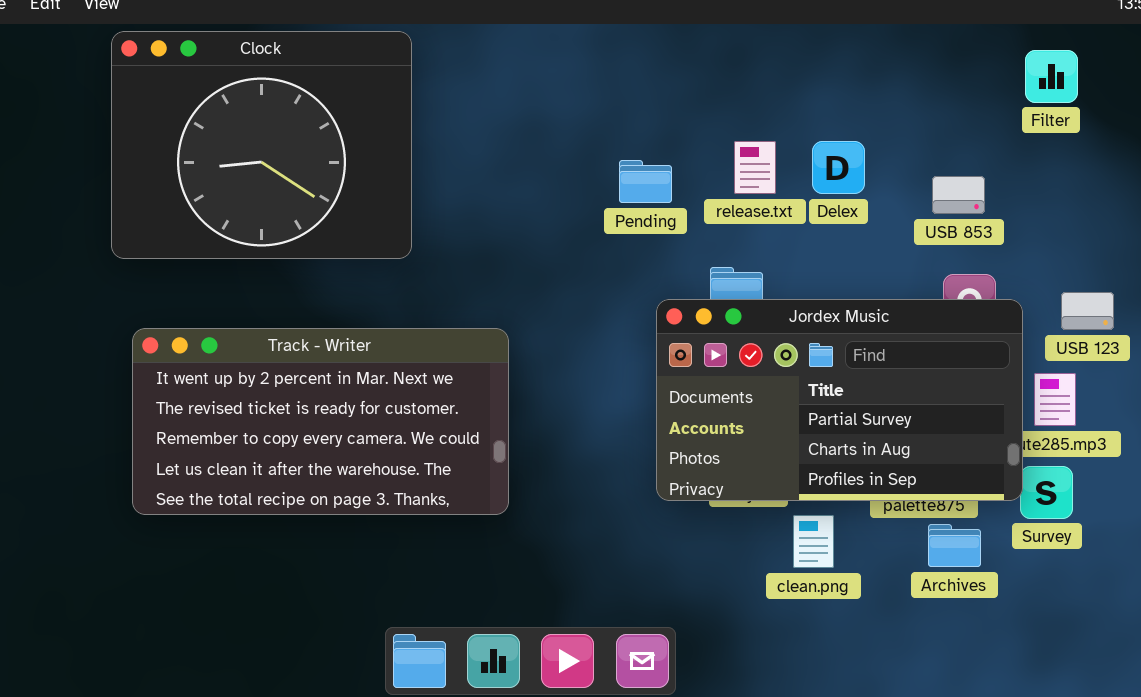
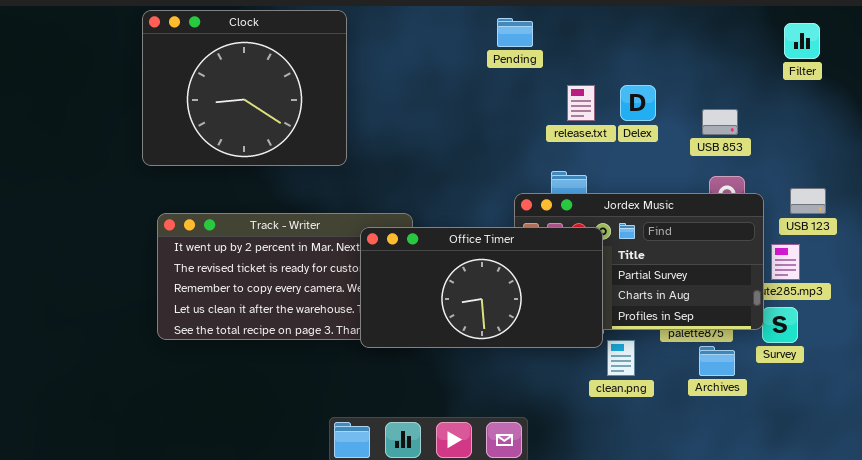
Filter: [1025,50,1078,103] -> [784,23,820,59], moved
Pending: [619,160,672,203] -> [497,18,533,47], moved
Office Timer: none -> [360,227,603,348], opened

